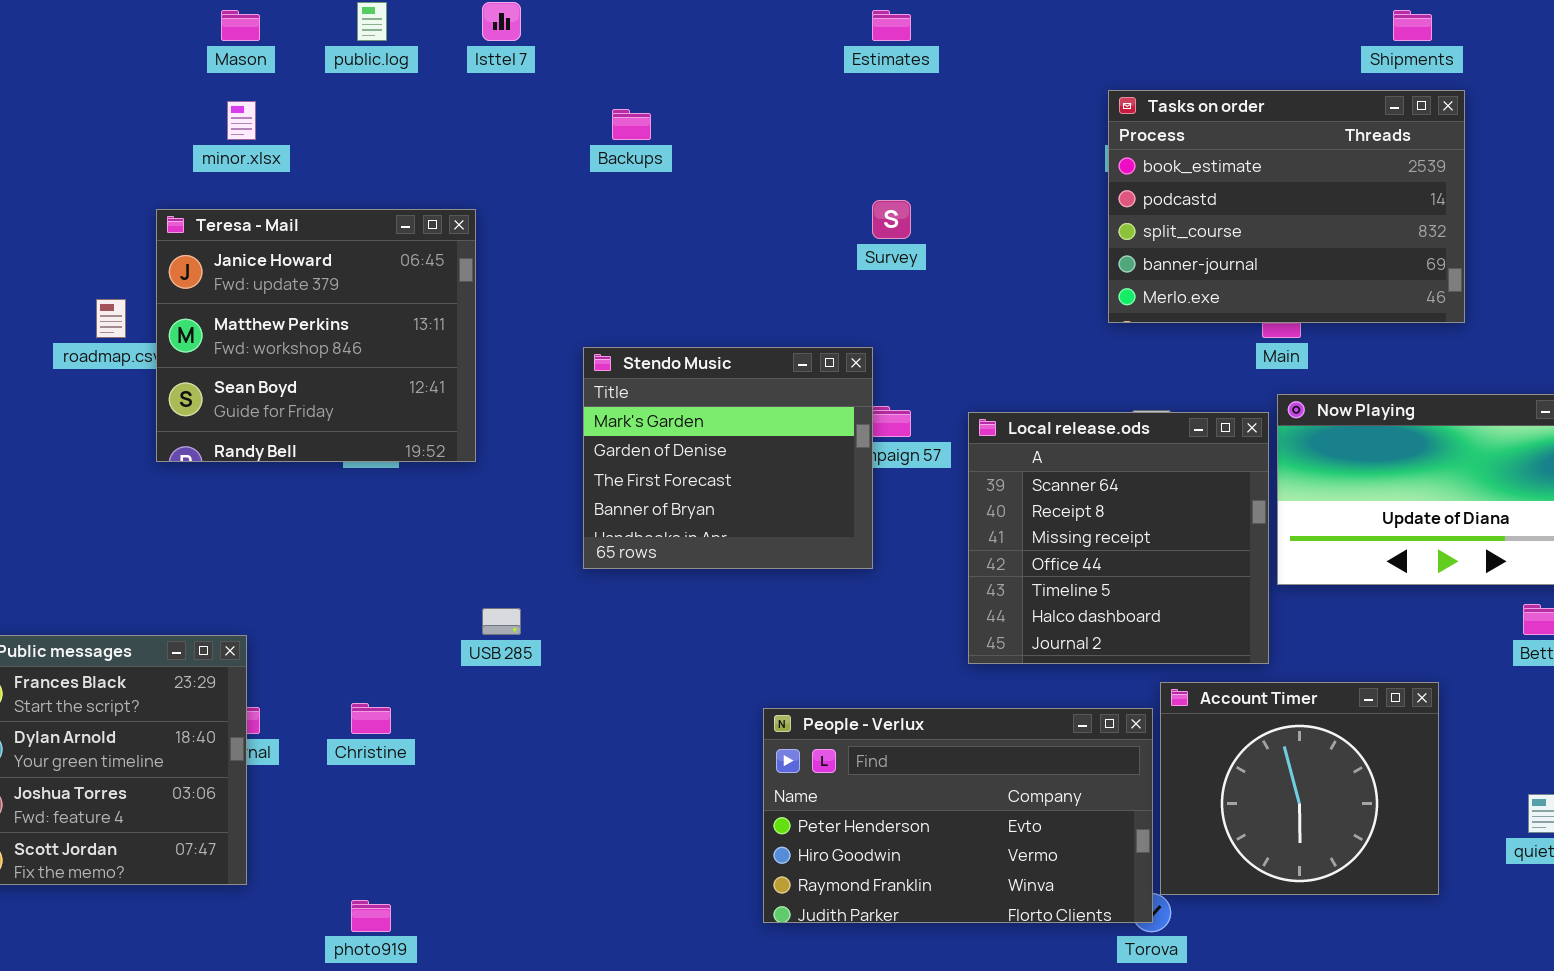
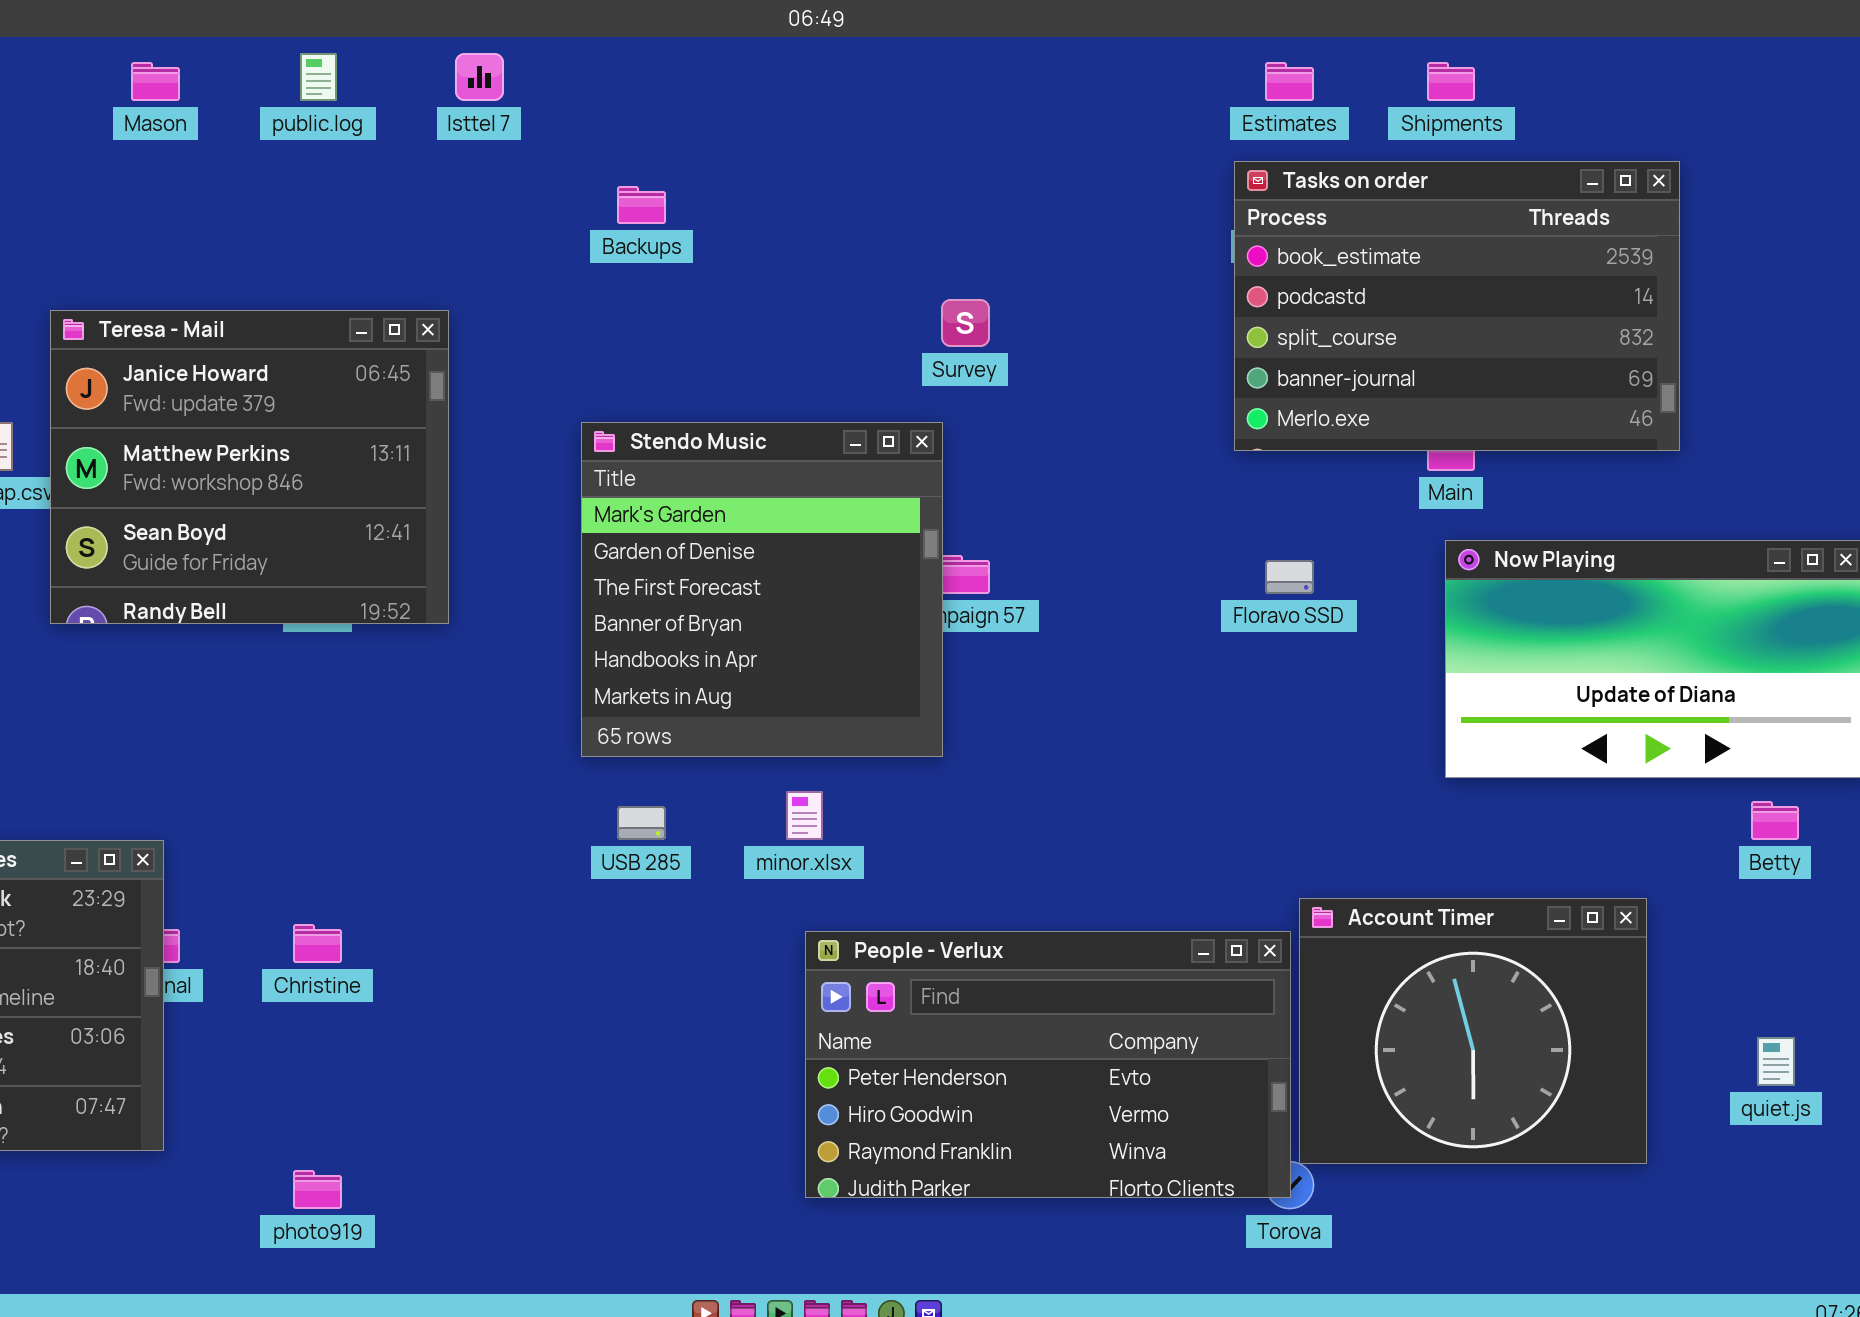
Estimates: [872,10,911,41] -> [1265,62,1314,101], moved
Shipments: [1393,10,1432,41] -> [1427,62,1475,101], moved
minor.xlsx: [227,101,256,140] -> [786,791,823,840], moved
Stendo Music: [583,347,873,569] -> [581,422,943,757], resized
Local release.ods: [968,412,1269,664] -> none, closed
USB 285: [482,608,521,635] -> [617,806,666,840], moved

